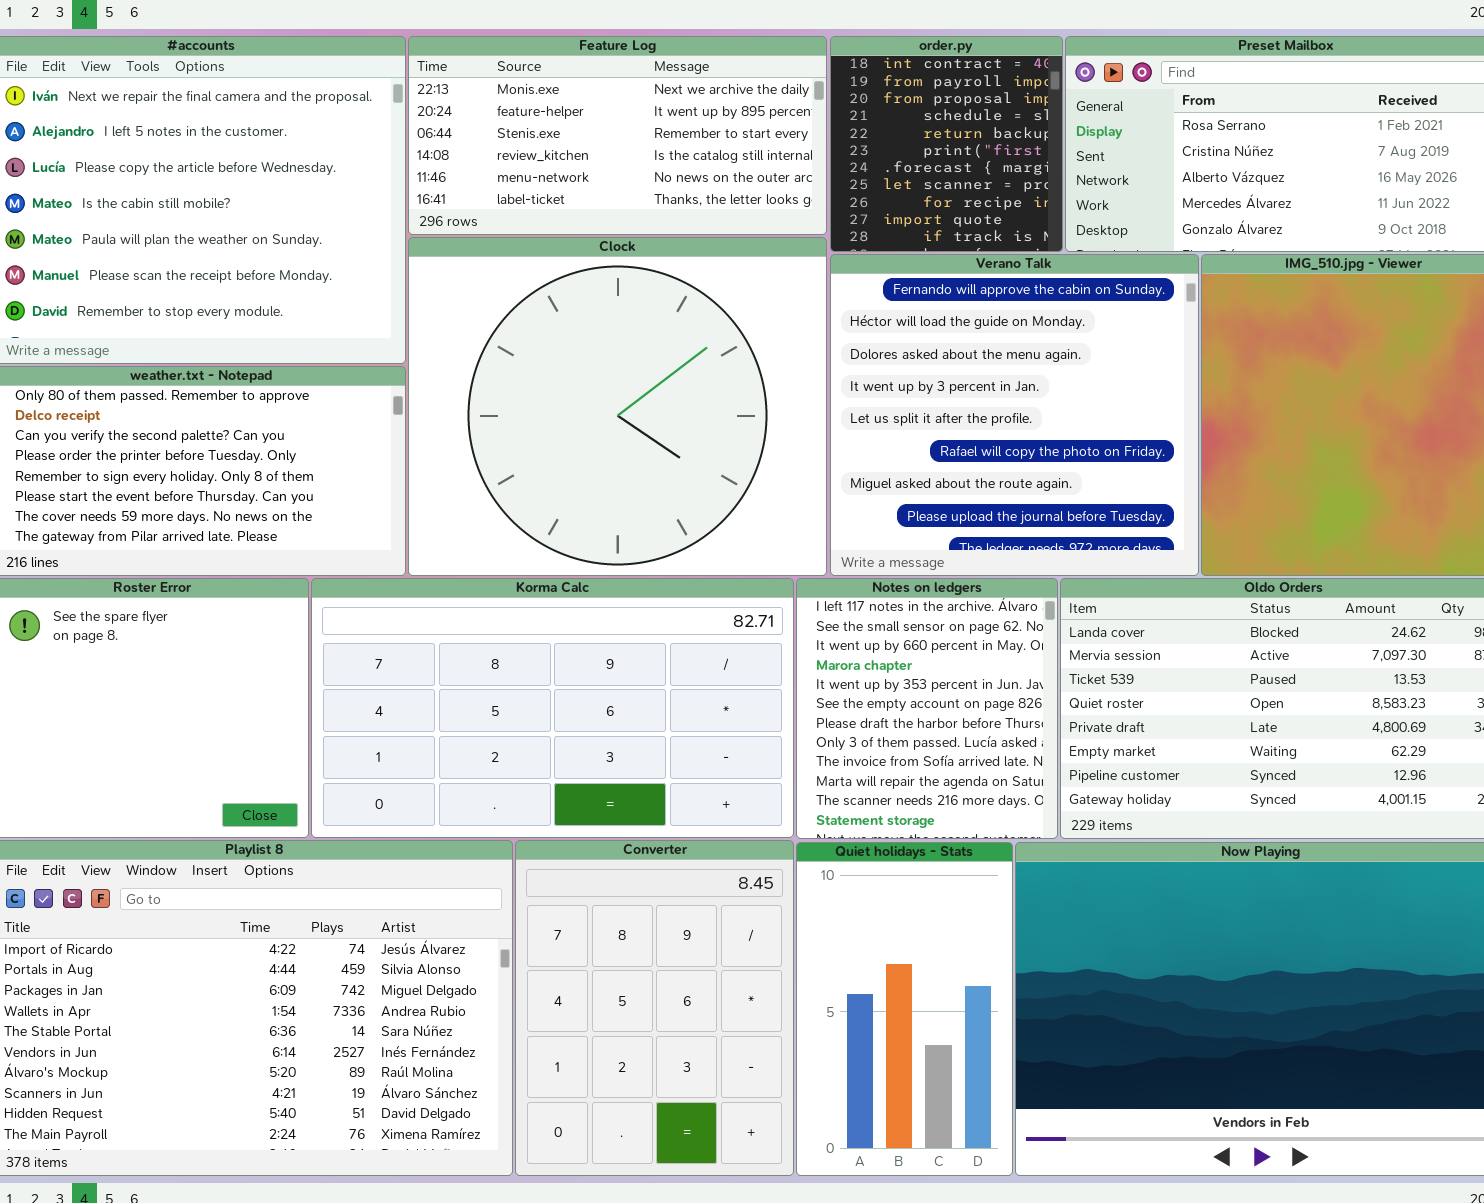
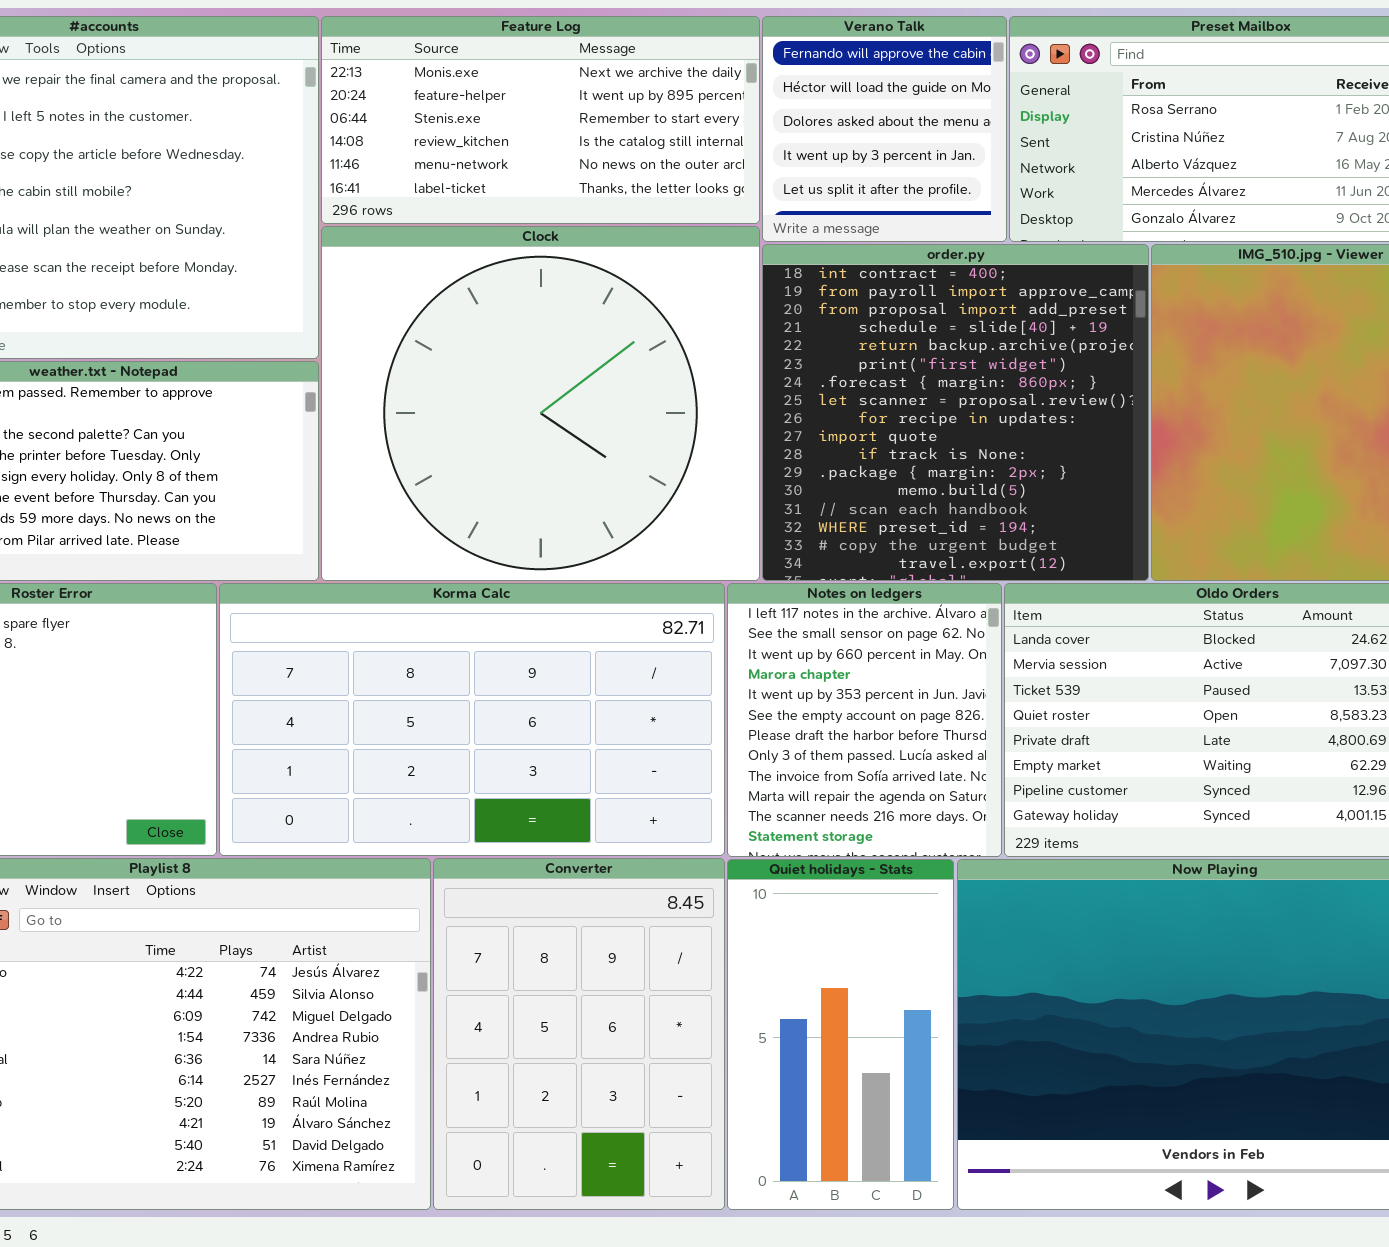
order.py: [830,36,1063,252] -> [762,244,1149,581], moved, resized
Verano Talk: [830,254,1199,576] -> [762,16,1007,242], moved, resized

